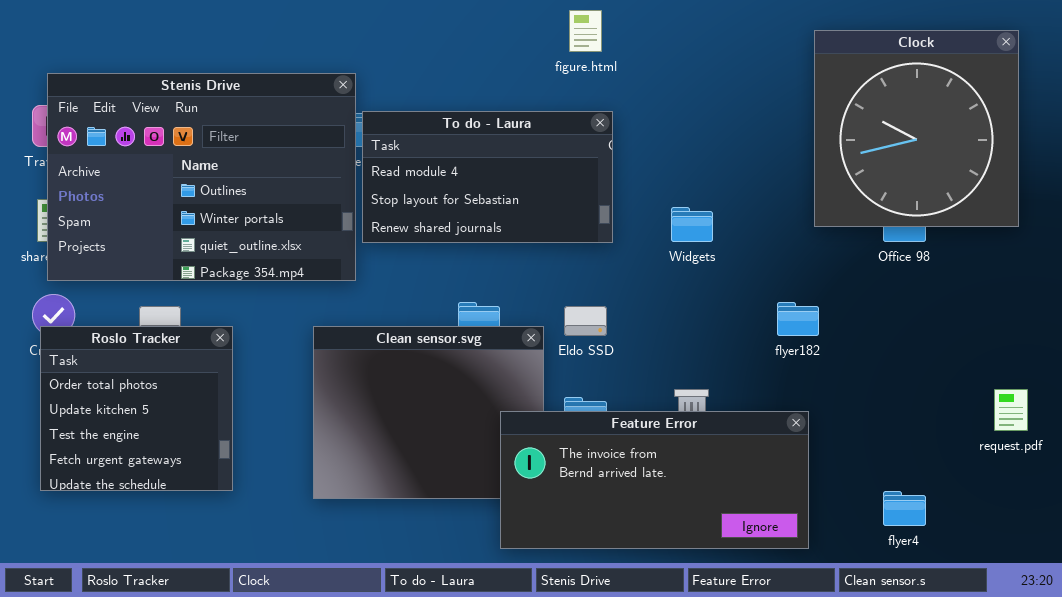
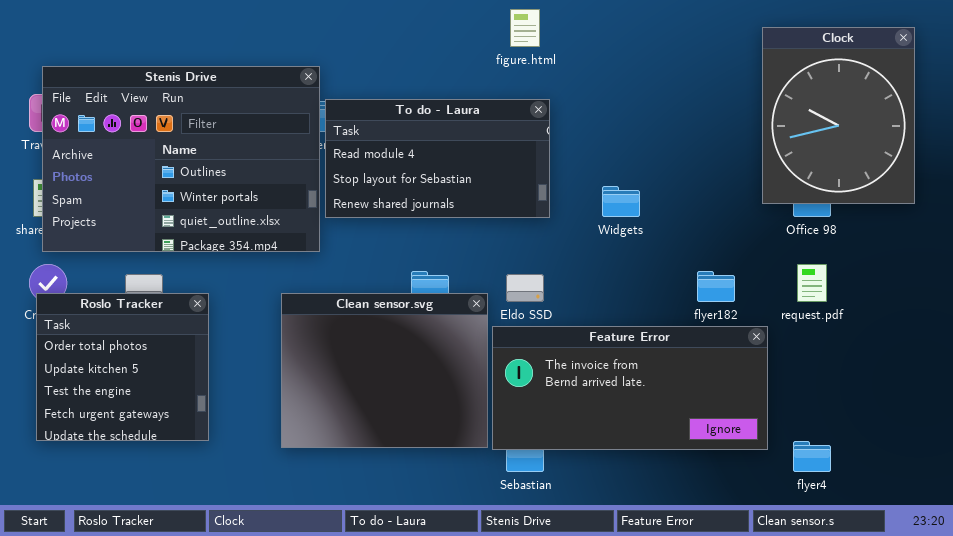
Clock: [814,30,1019,227] -> [762,27,915,204], resized
request.pdf: [994,389,1028,431] -> [797,264,827,302], moved
Feature Error: [500,411,809,549] -> [492,326,768,450], moved

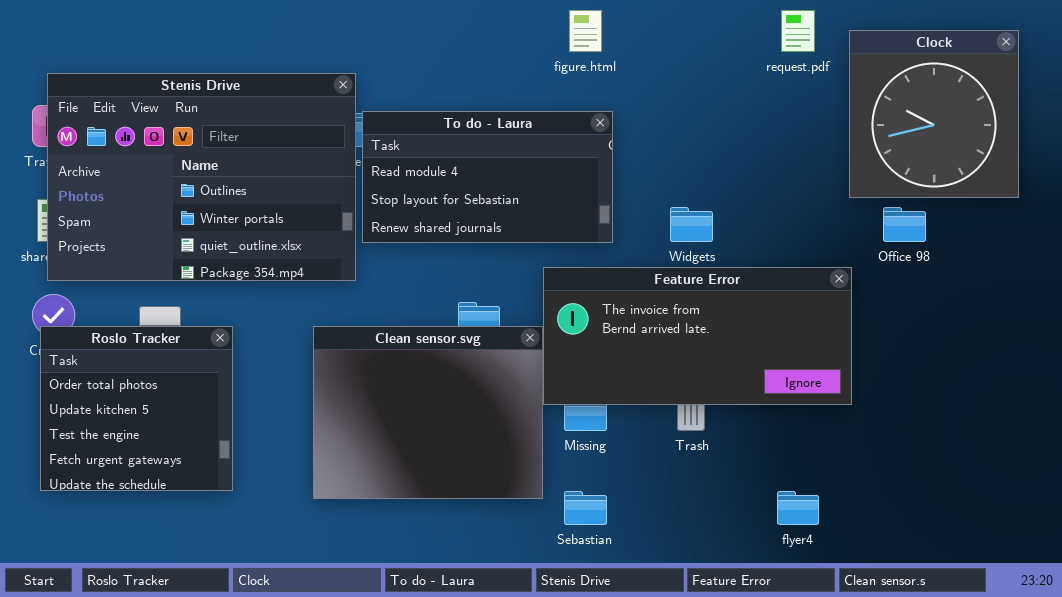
Clock: [762,27,915,204] -> [849,30,1019,198], resized
request.pdf: [797,264,827,302] -> [781,10,815,52], moved
Feature Error: [492,326,768,450] -> [543,267,852,405], moved
flyer4: [793,441,831,472] -> [777,491,819,525], moved

